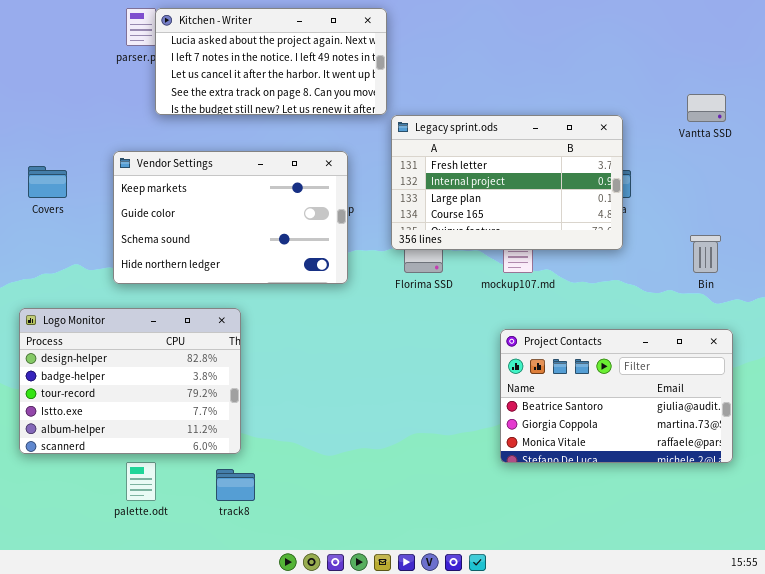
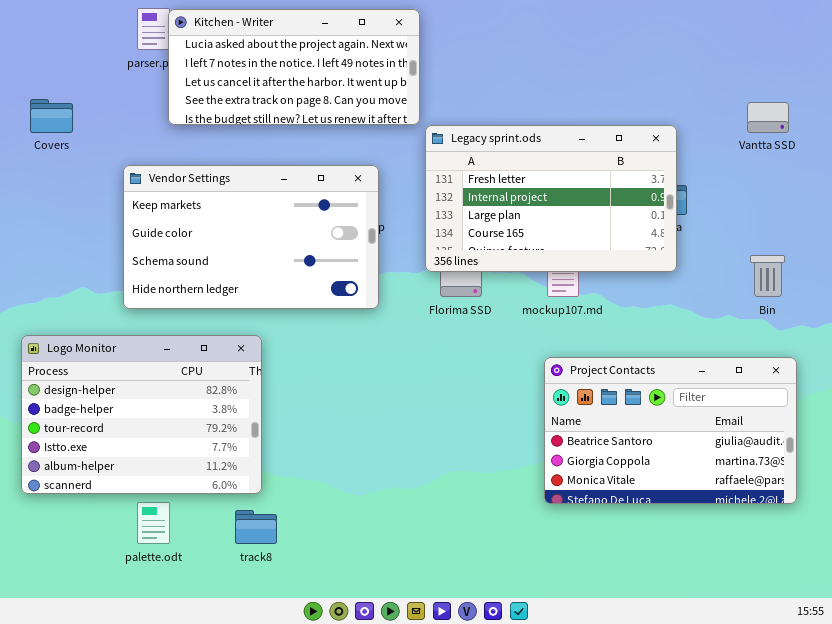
Covers: [28,166,67,198] -> [30,99,73,133], moved

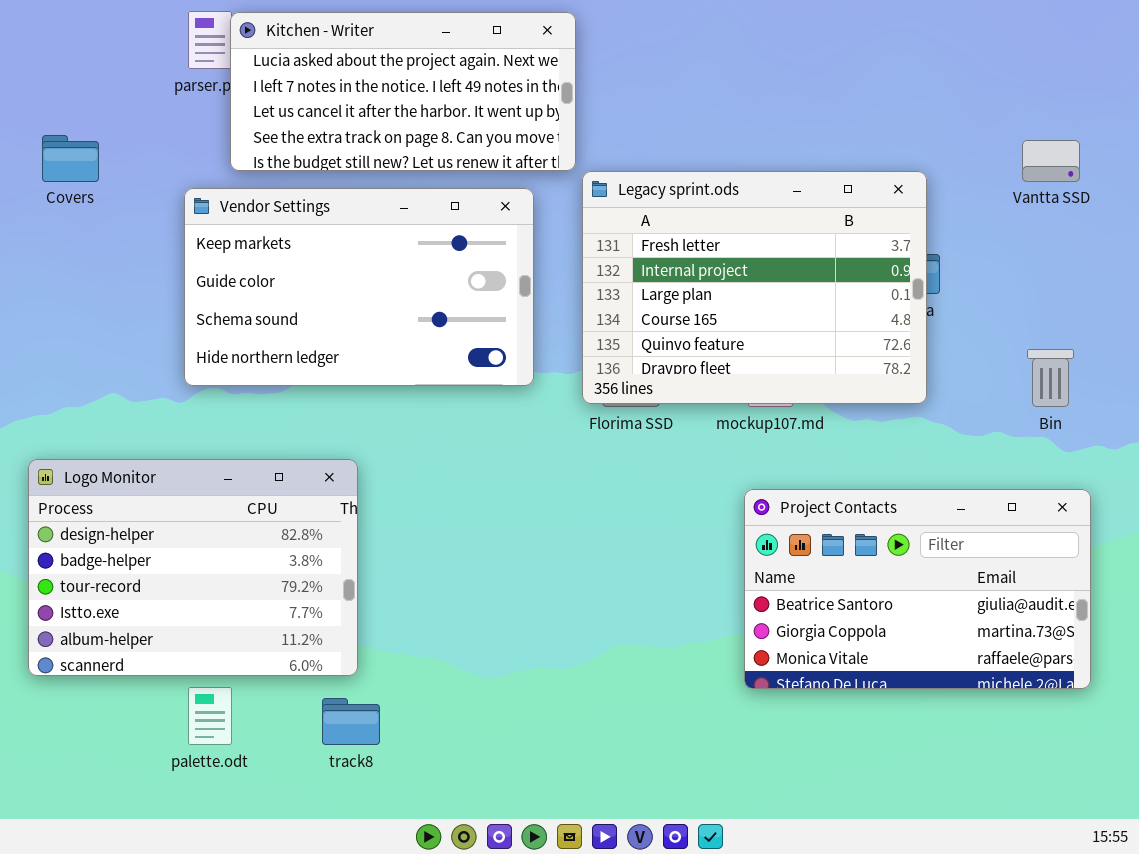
Legacy sprint.ods: [425,125,677,272] -> [582,171,927,404], resized
Vendor Settings: [123,165,379,309] -> [184,188,534,386], moved

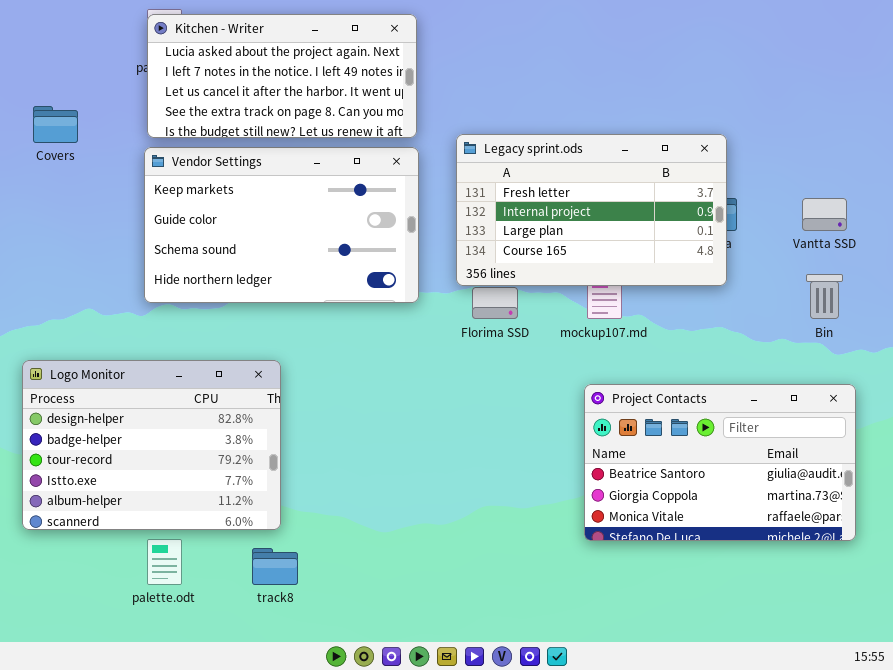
Kitchen - Writer: [230,12,576,171] -> [147,14,417,138], moved
Vantta SSD: [1022,140,1080,182] -> [802,198,847,231], moved
Legacy sprint.ods: [582,171,927,404] -> [456,134,727,286], resized

